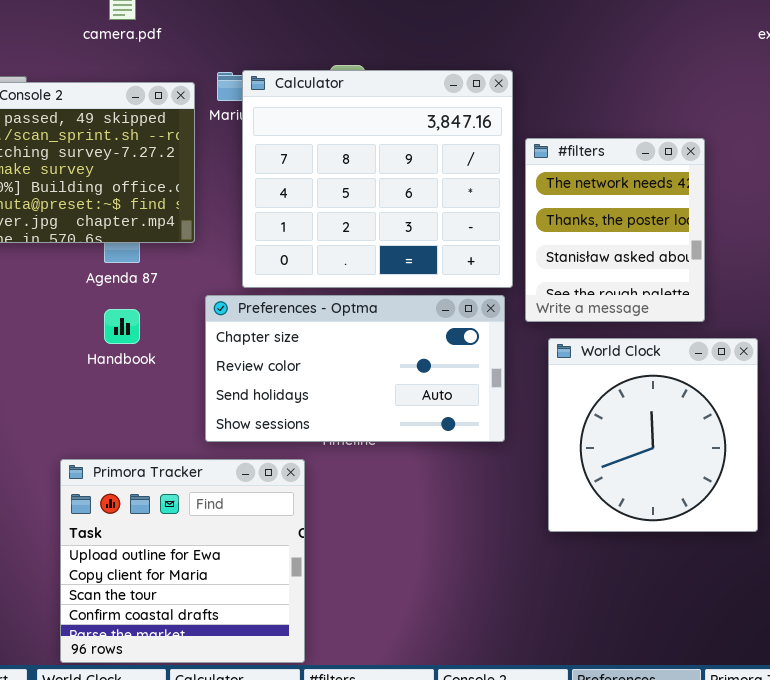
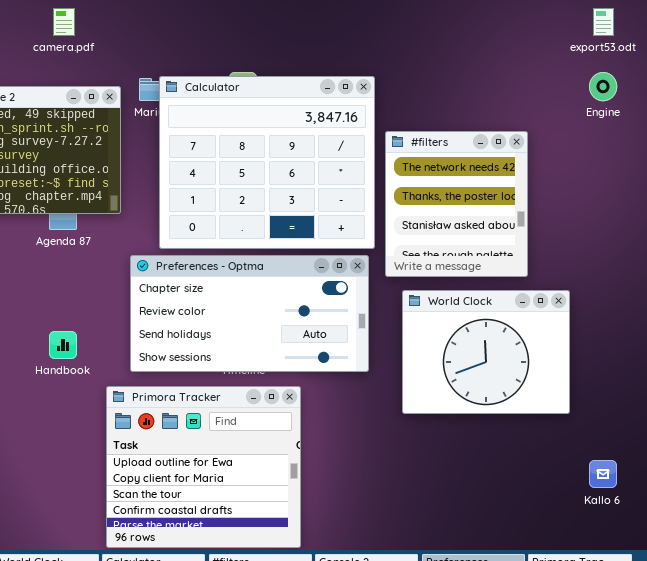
Handbook: [104,309,140,344] -> [49,331,77,359], moved
World Clock: [548,338,758,532] -> [402,290,570,414], resized
Primora Tracker: [60,459,305,663] -> [106,386,301,548], moved

